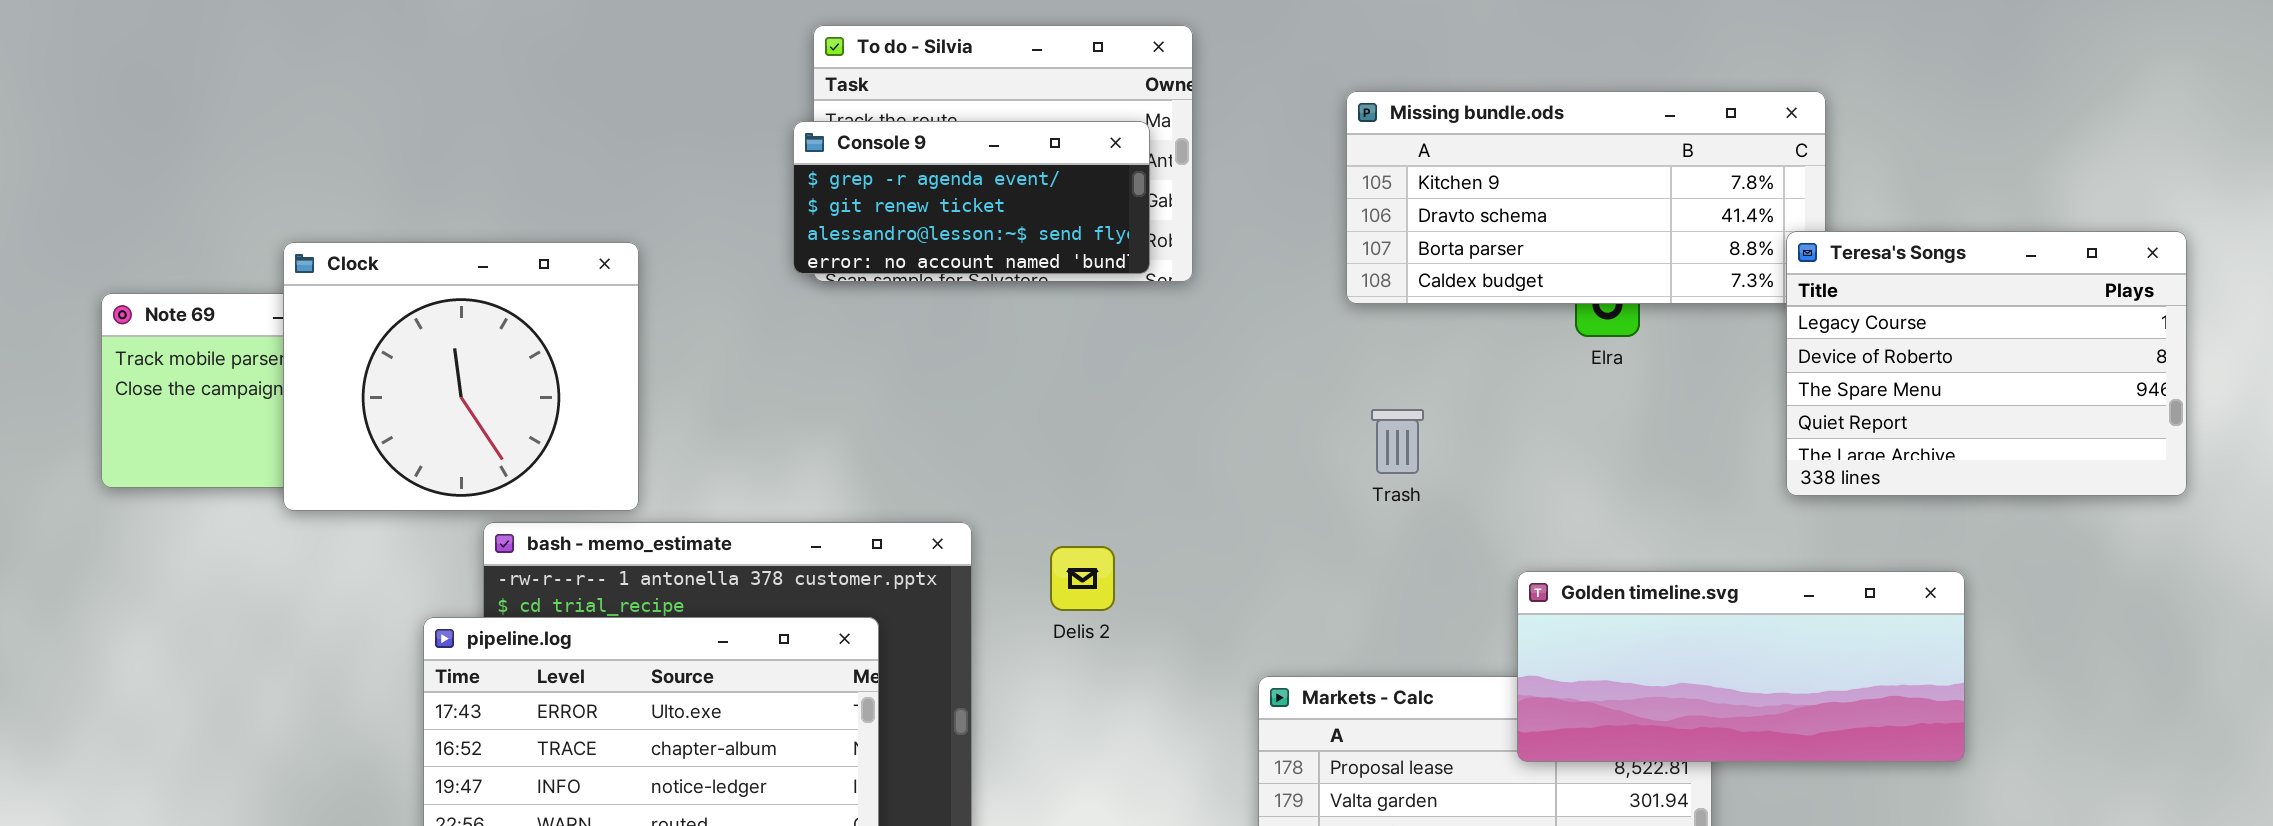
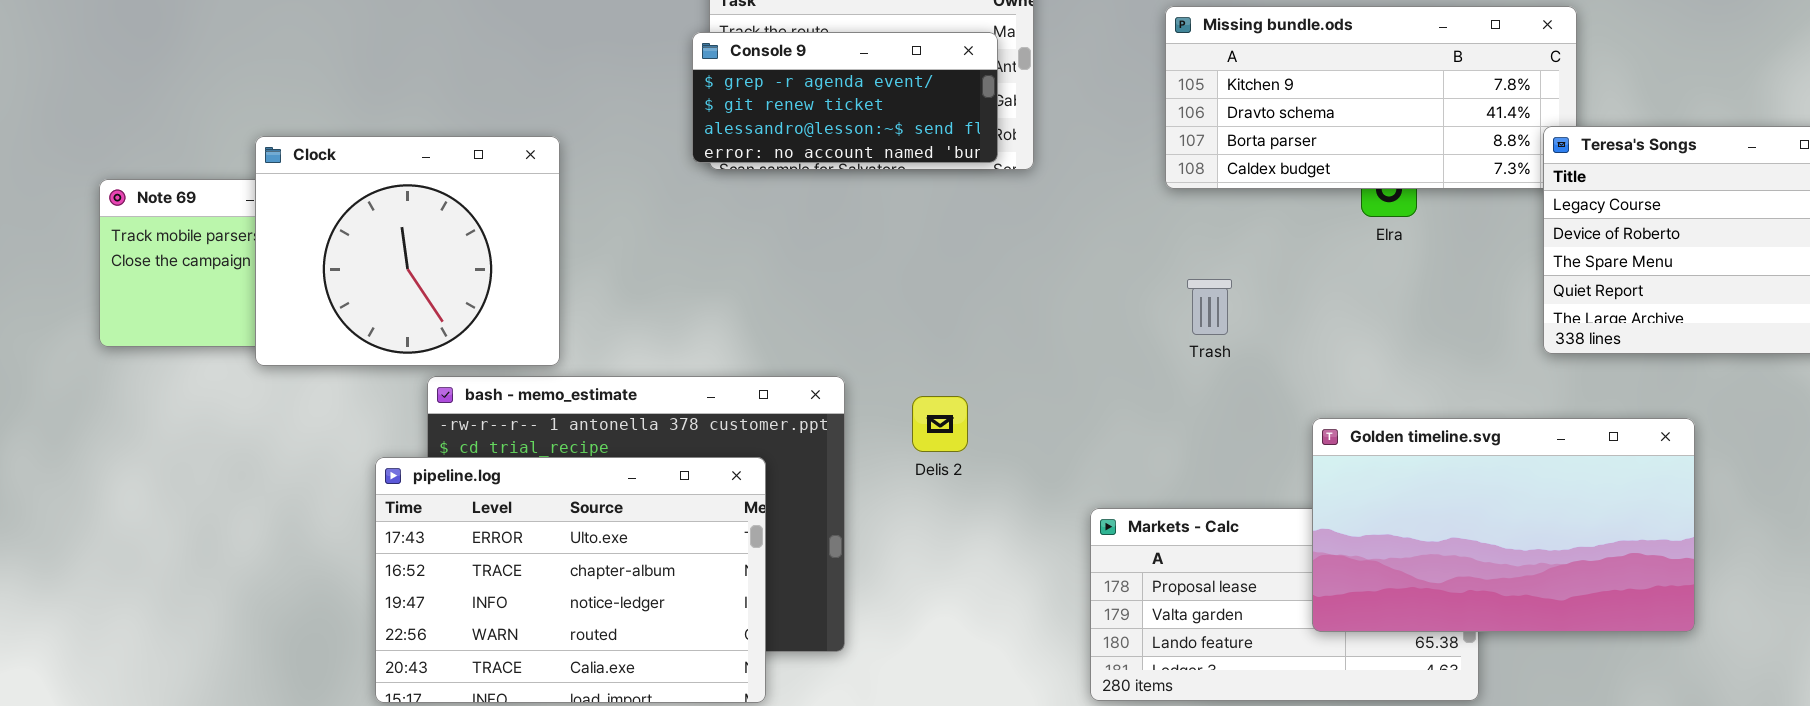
Golden timeline.svg: [1517,571,1965,762] -> [1312,418,1695,632], resized

